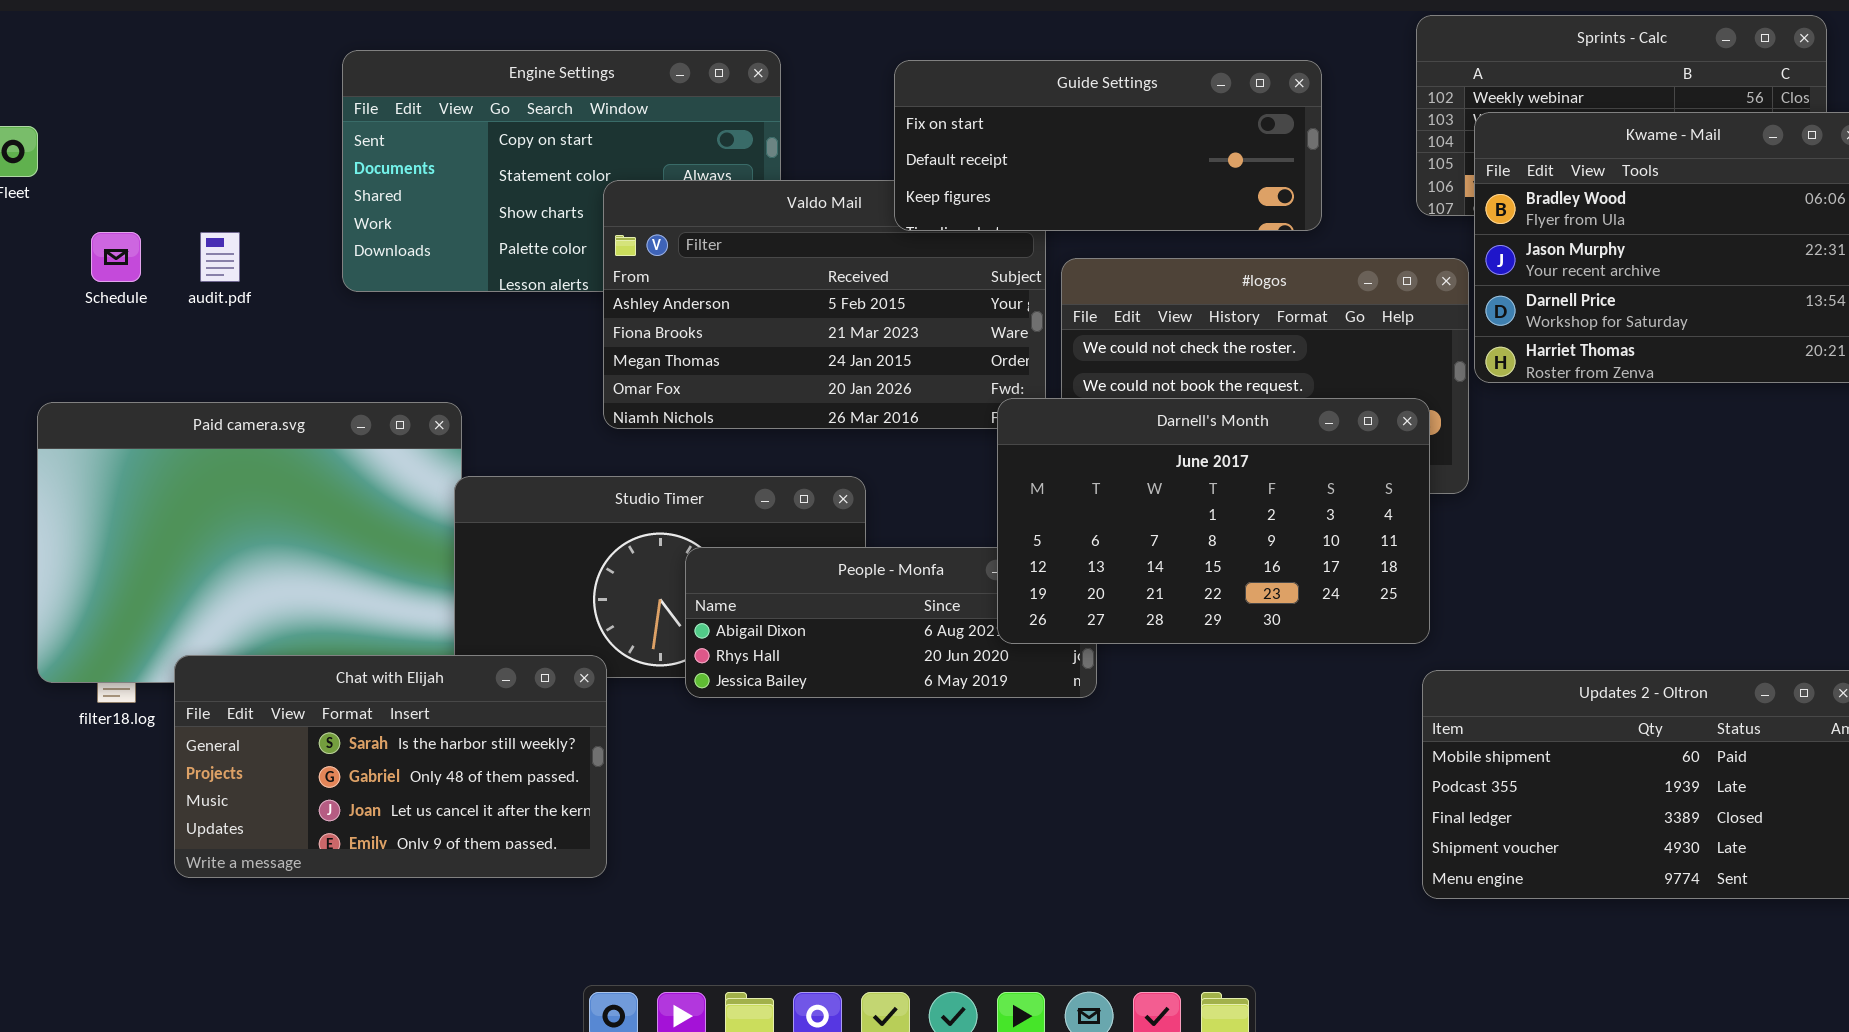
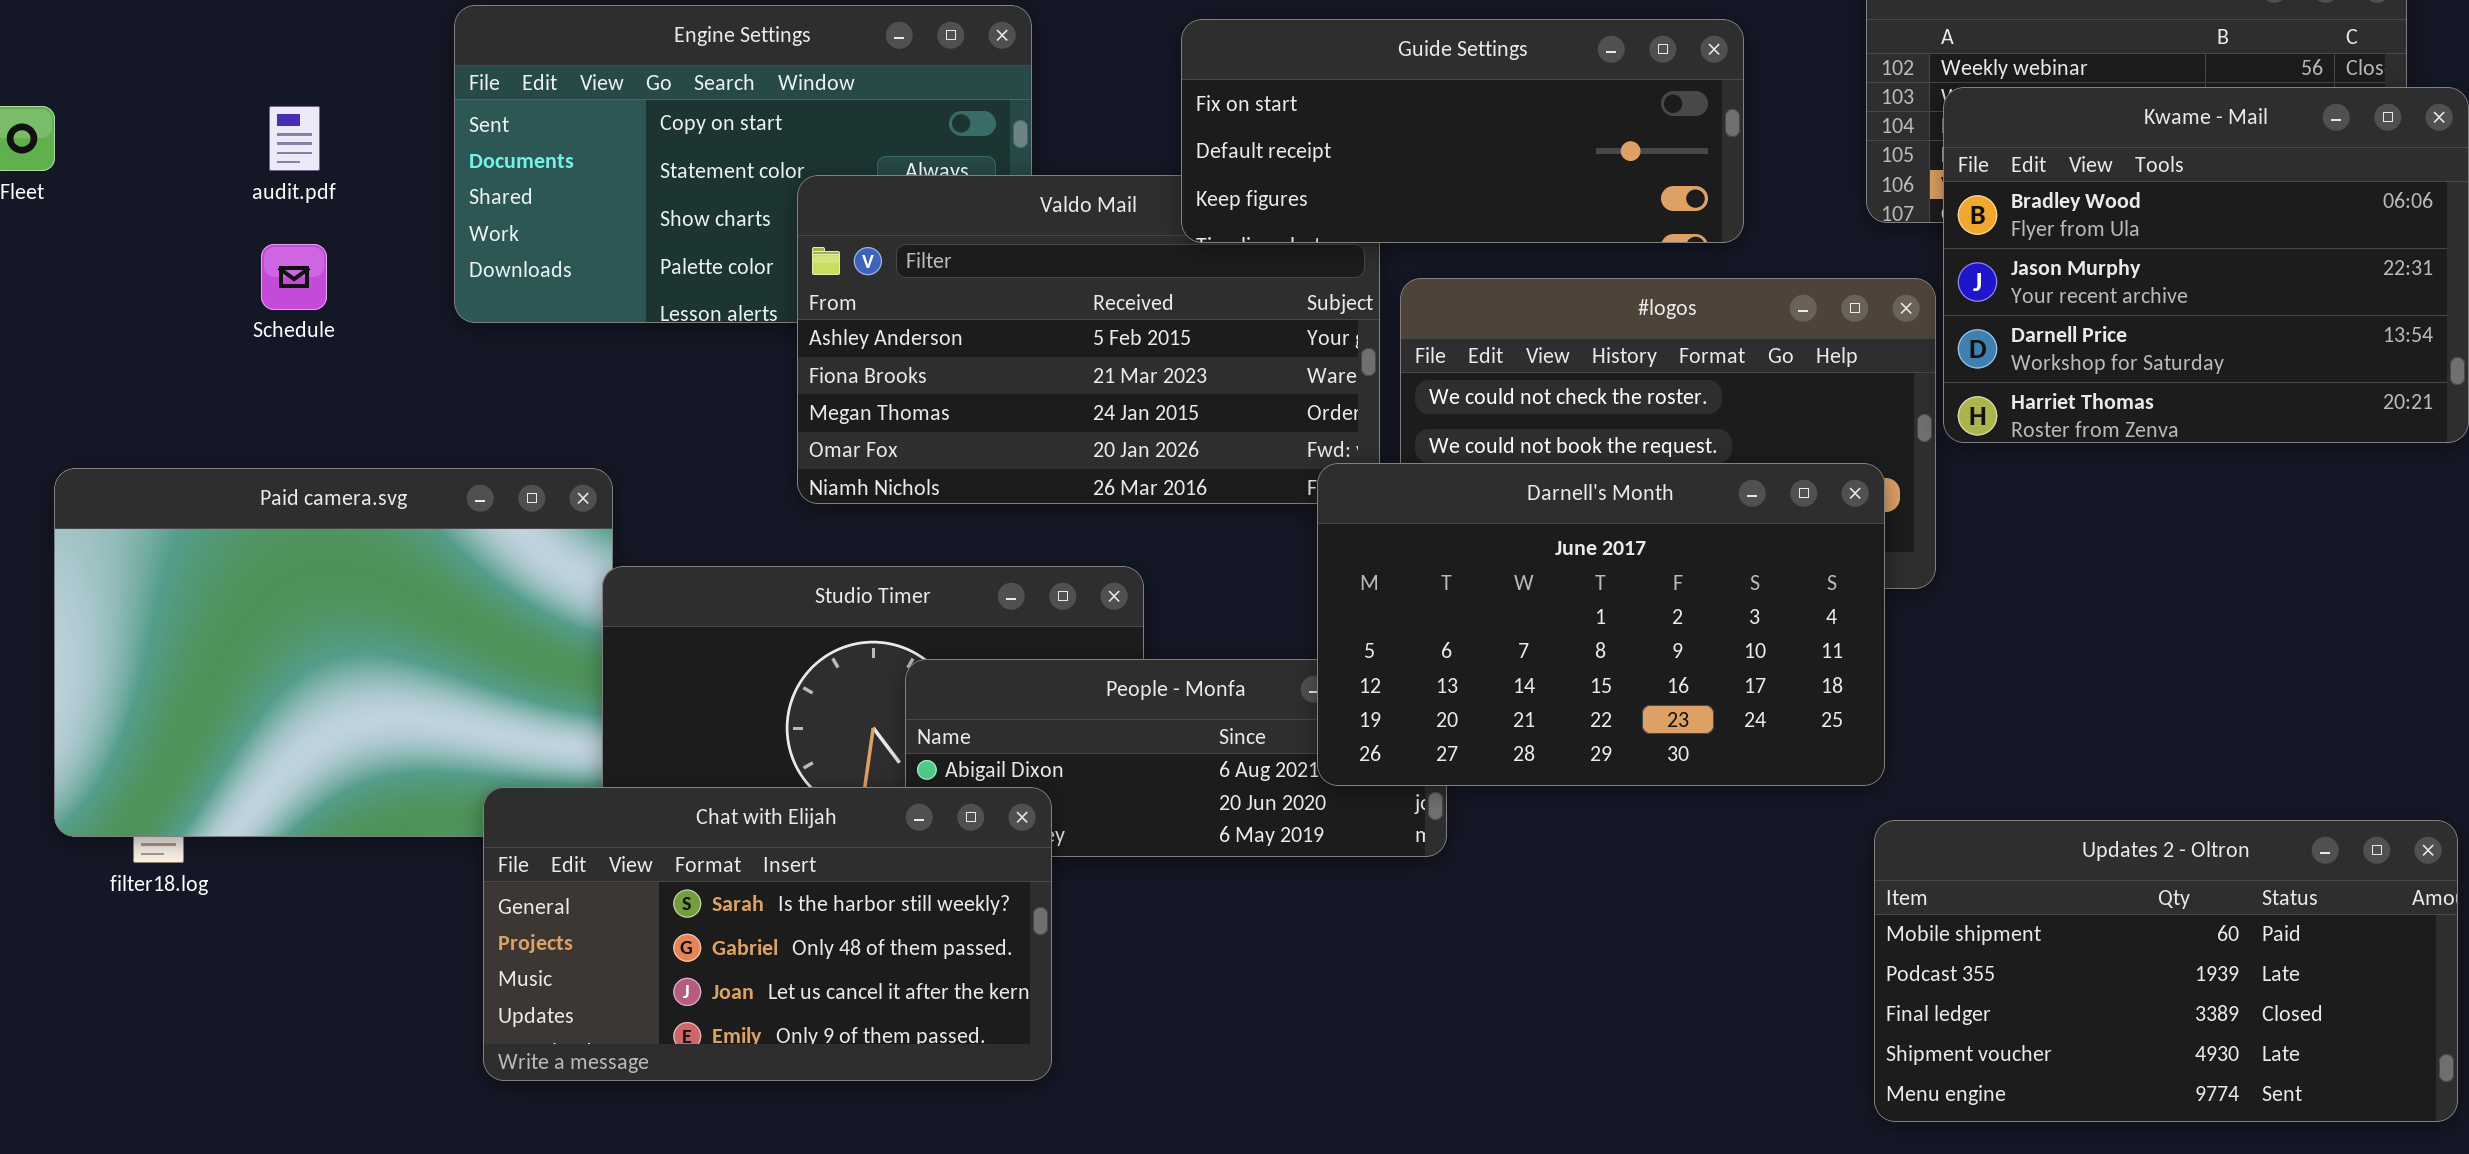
Schedule: [91,232,141,282] -> [261,244,327,310], moved
audit.pdf: [200,232,240,282] -> [269,106,320,171], moved
Chat with Elijah: [174,655,607,878] -> [483,787,1052,1081], moved

